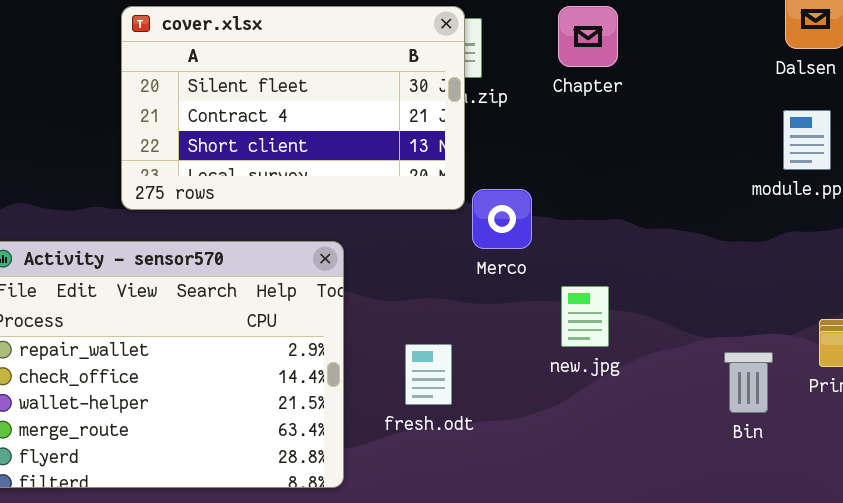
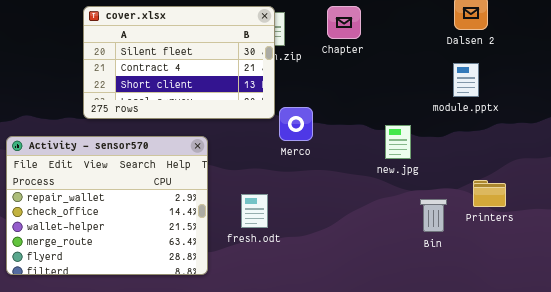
new.jpg: [561,286,609,347] -> [385,125,411,159], moved

